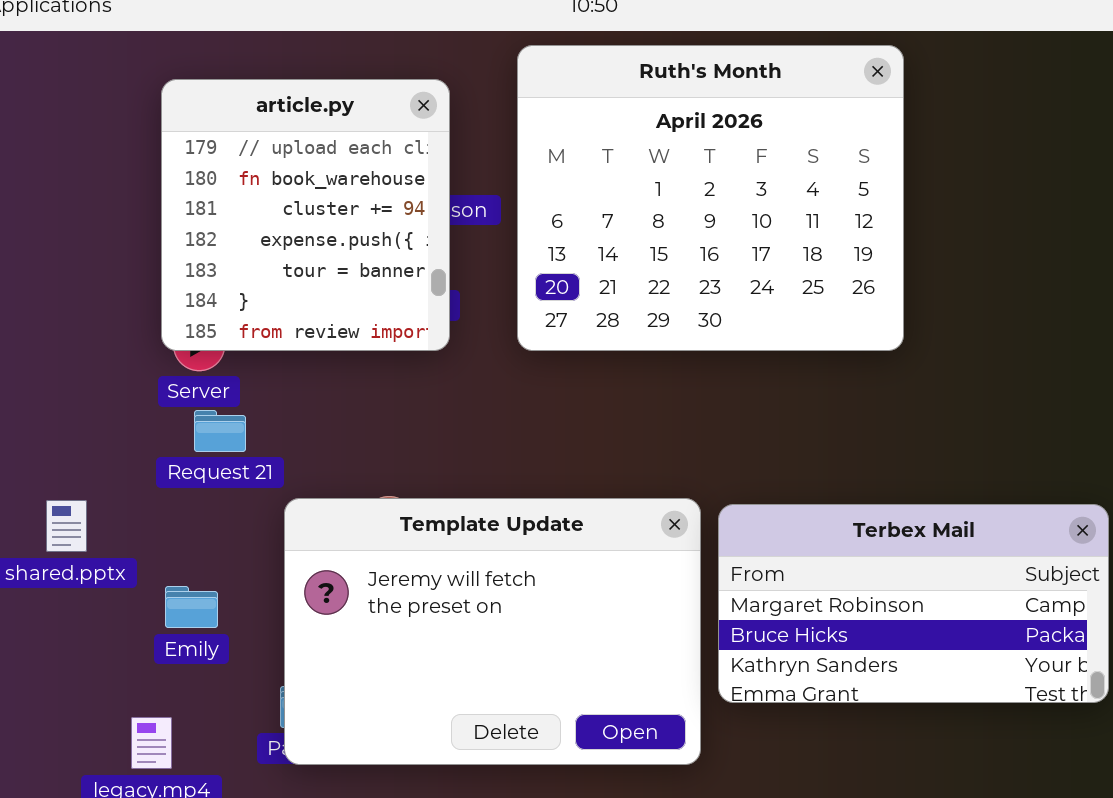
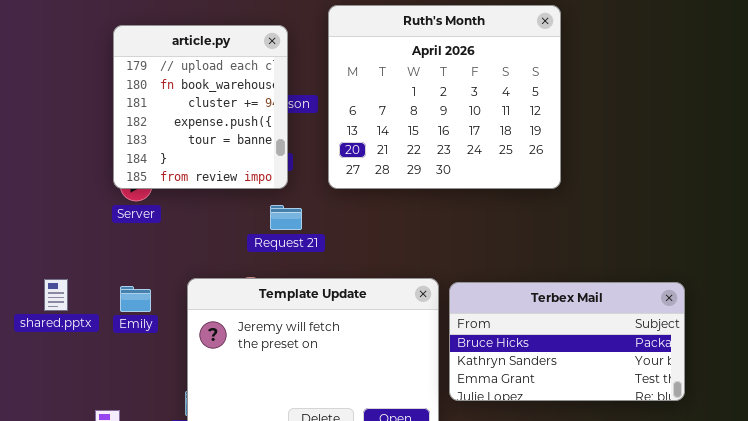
Request 21: [194,410,246,452] -> [270,205,302,230], moved
Terbex Mail: [718,504,1109,703] -> [449,282,685,401], scrolled down 1 row
Emily: [165,586,218,628] -> [120,286,151,312], moved

